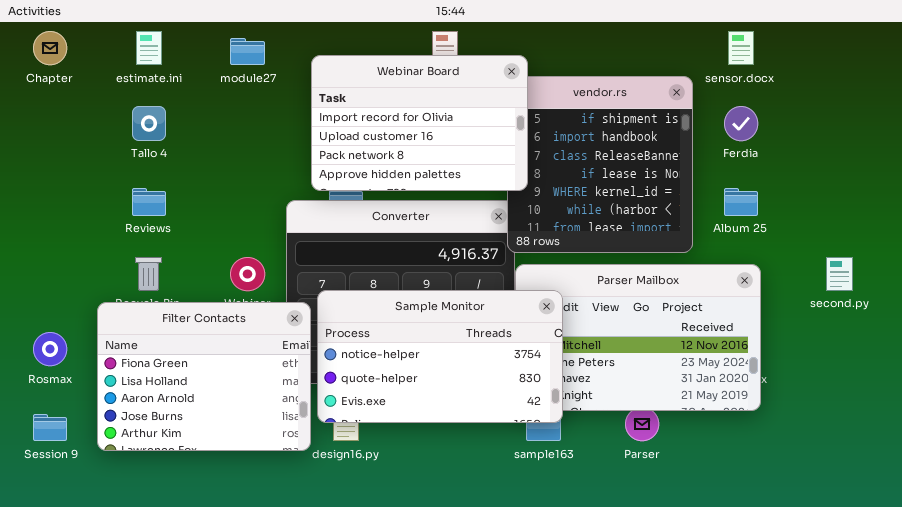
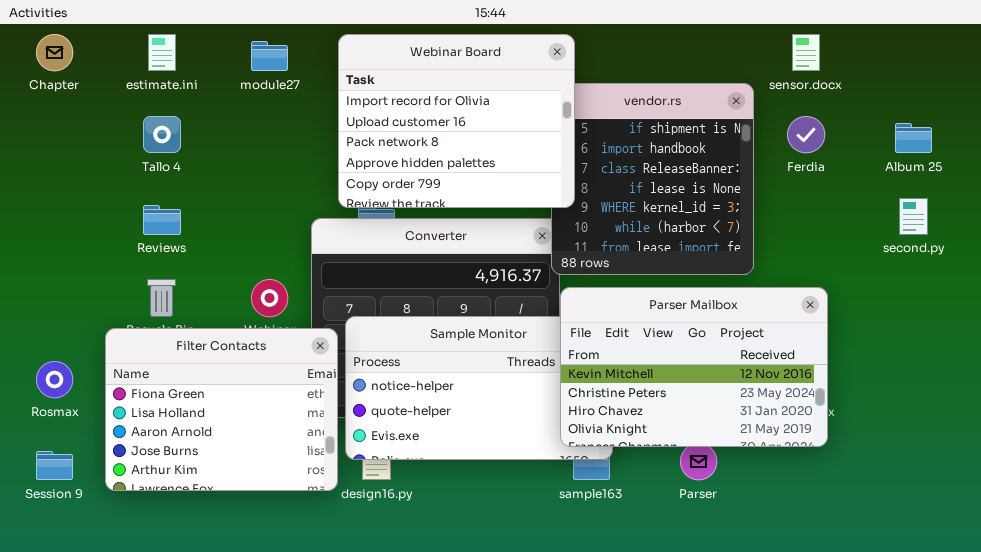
Webinar Board: [311,55,528,191] -> [338,34,575,208], resized
Album 25: [724,188,758,216] -> [895,123,932,153], moved
second.py: [826,257,853,291] -> [899,198,928,235], moved
Parser Mailbox: [515,264,761,411] -> [560,287,828,447], raised

